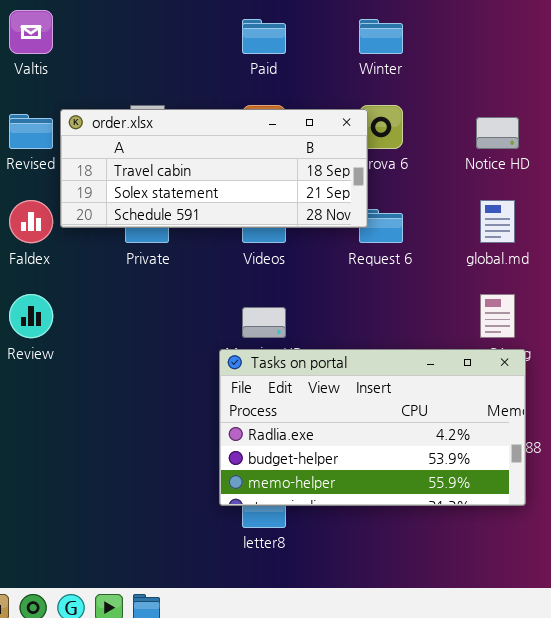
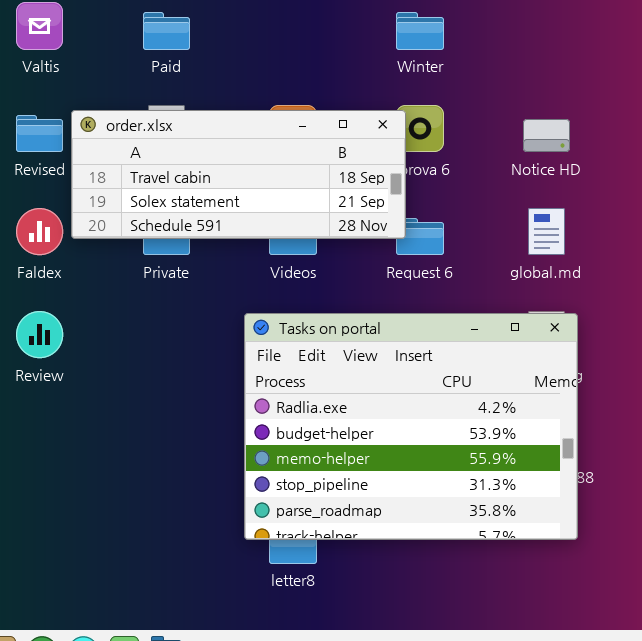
Paid: [242,19,286,54] -> [143,12,190,50], moved
Tasks on portal: [219,349,526,506] -> [244,313,578,540], resized

